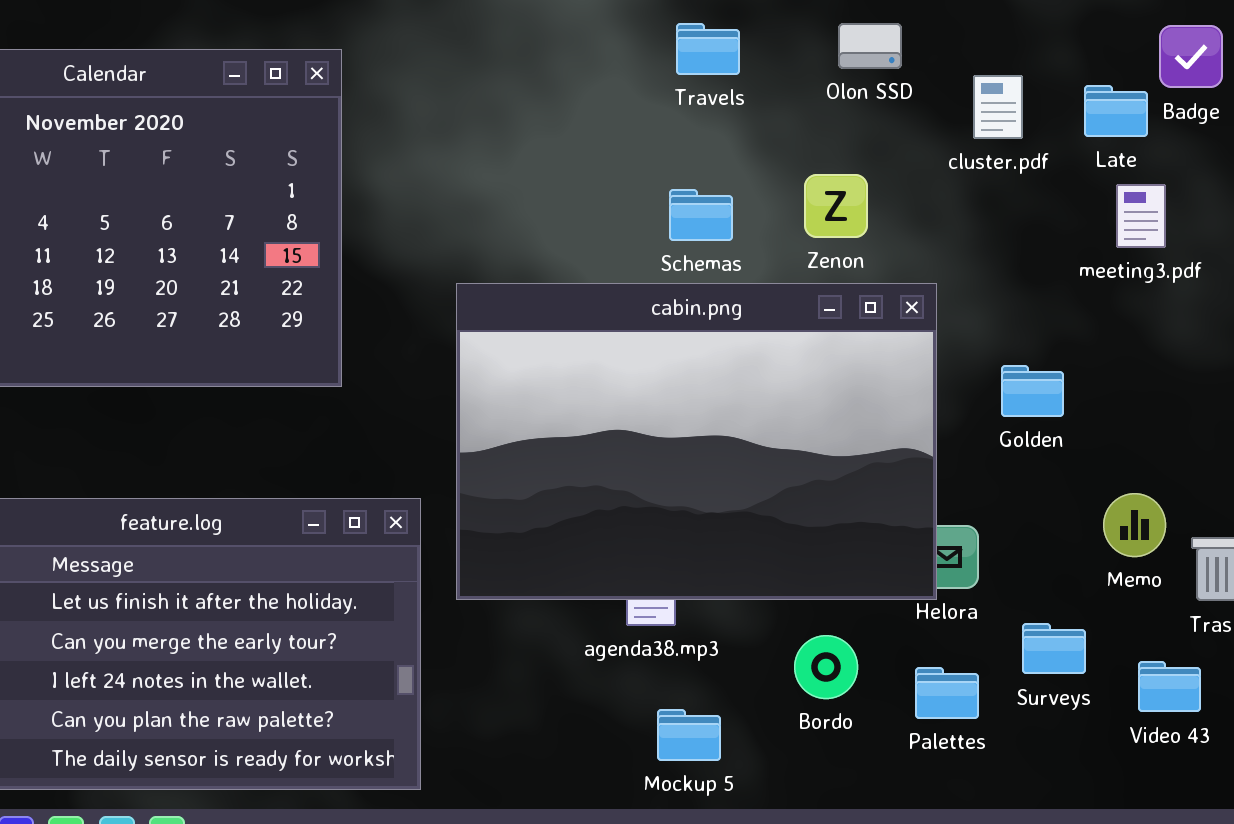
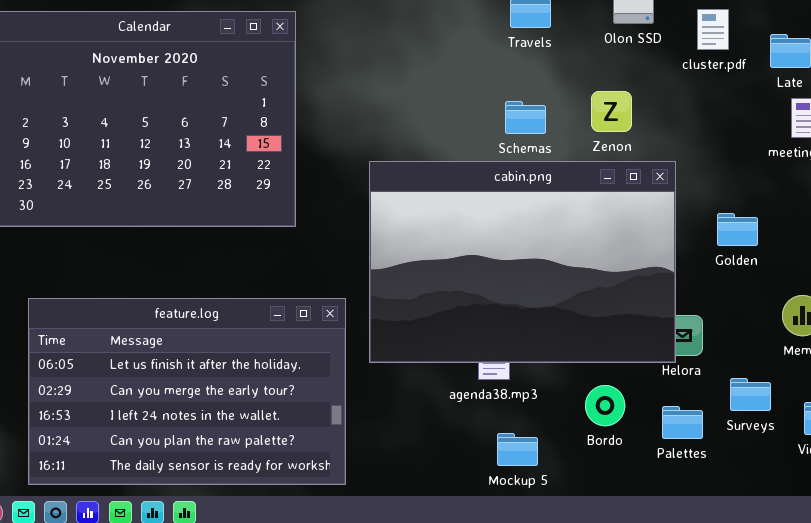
cluster.pdf: [973,75,1023,139] -> [697,9,729,50], moved

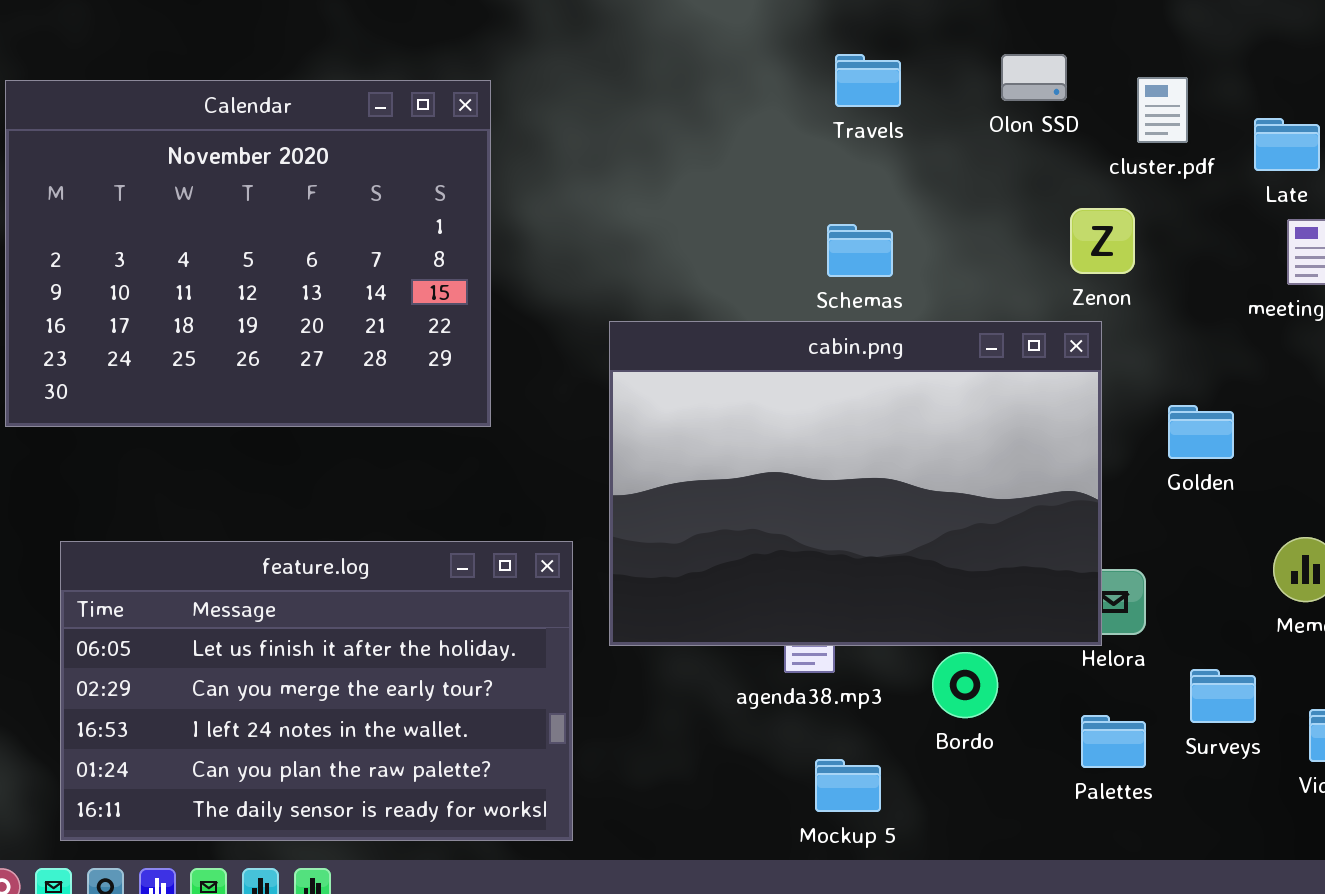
Zenon: [591,91,632,132] -> [1070,208,1135,274], moved
Bordo: [585,385,625,426] -> [932,652,998,718], moved

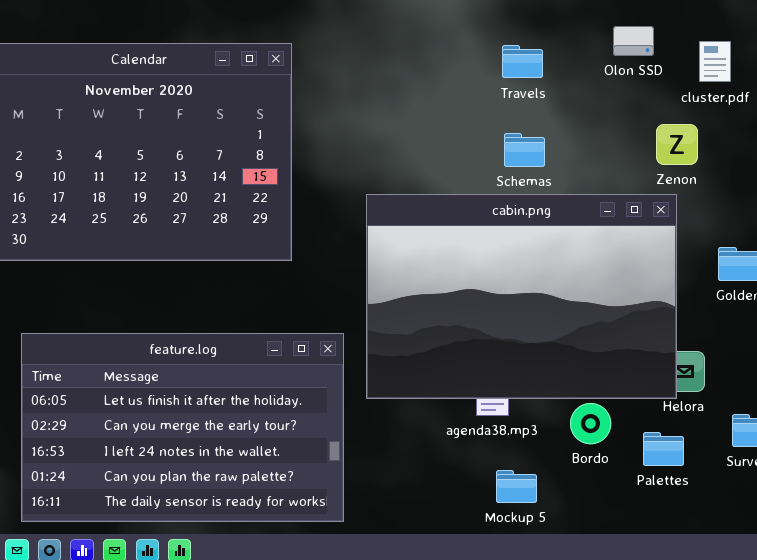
Travels: [835,54,901,107] -> [502,45,543,78], moved
Palettes: [1081,715,1146,768] -> [643,432,684,466], moved

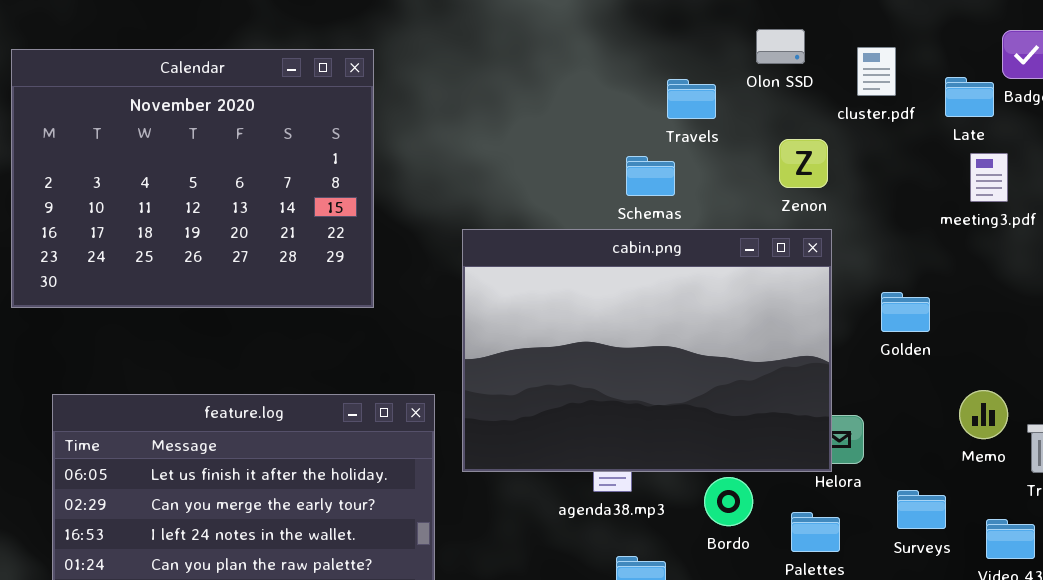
Travels: [502,45,543,78] -> [667,79,716,119], moved
Zenon: [656,124,698,165] -> [779,139,828,188], moved

